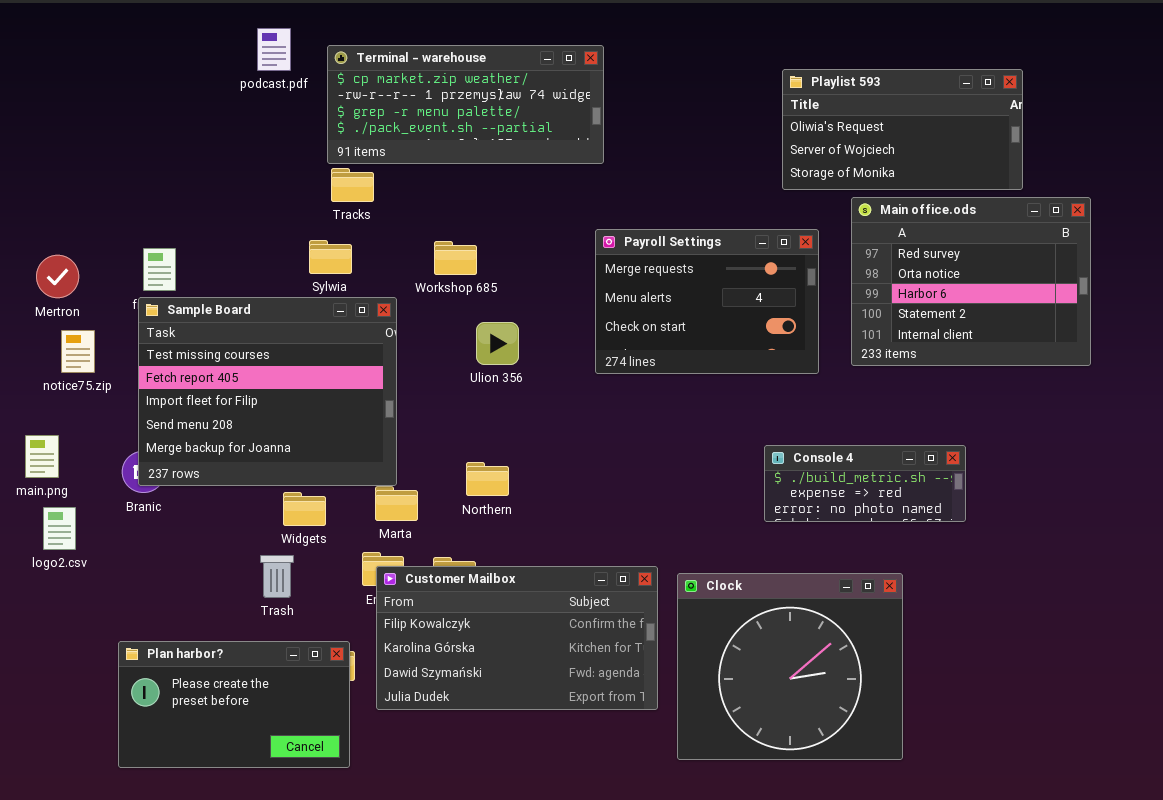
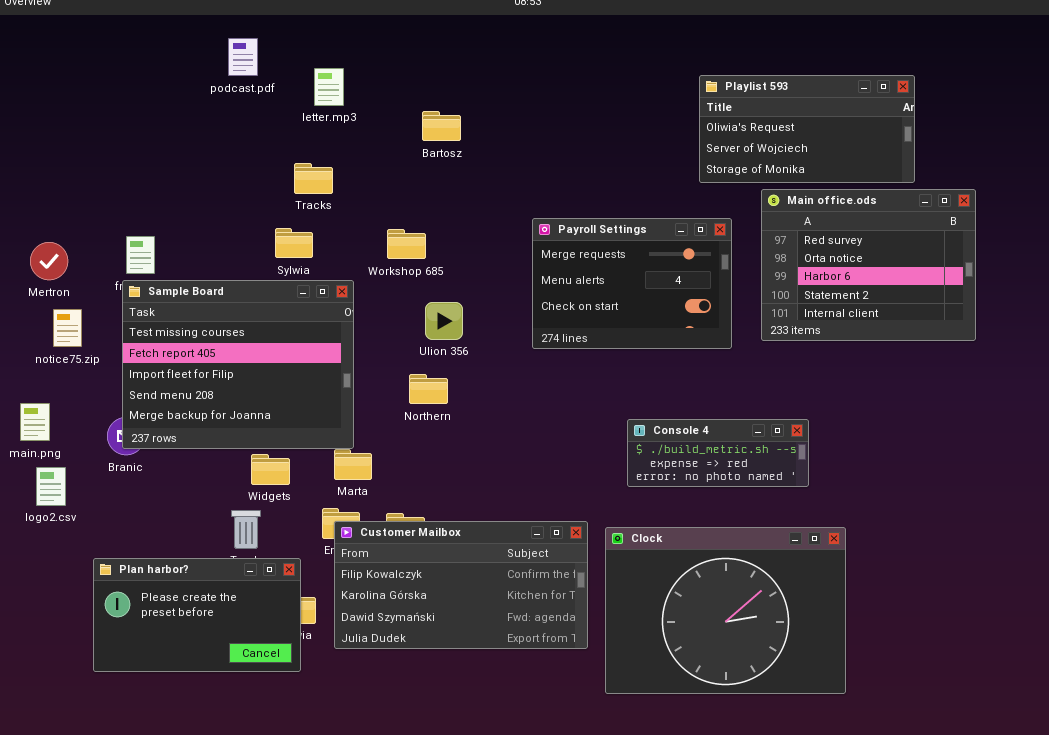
Terminal - warehouse: [327,45,604,164] -> none, closed
Console 4: [764,445,966,522] -> [627,419,809,487], moved
Northern: [466,462,509,496] -> [409,374,448,404], moved
Clock: [677,573,903,760] -> [605,527,846,694], resized
Plan harbor?: [118,641,350,768] -> [93,558,301,672], moved

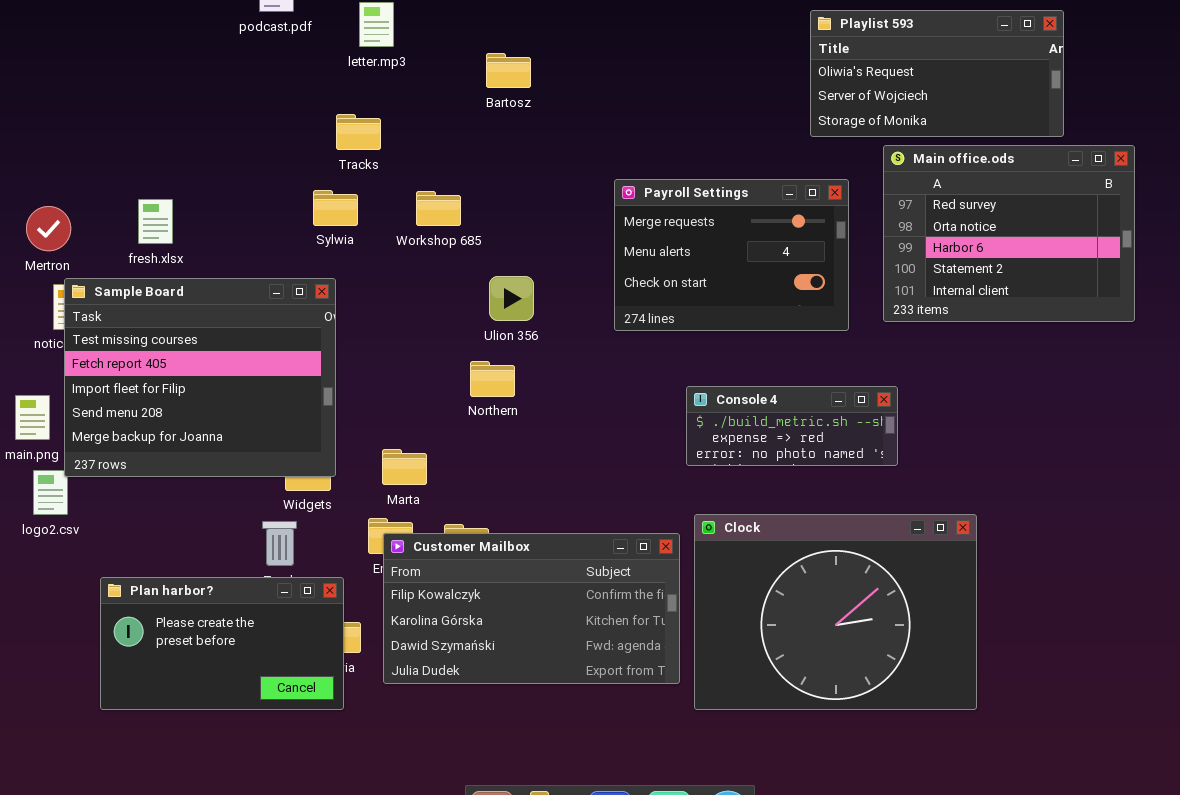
Workshop 685: [387,229,426,259] -> [416,191,461,226], moved
Sample Board: [122,280,354,449] -> [64,278,336,477], moved
Console 4: [627,419,809,487] -> [686,386,898,466], moved
Clock: [605,527,846,694] -> [694,514,977,710], moved

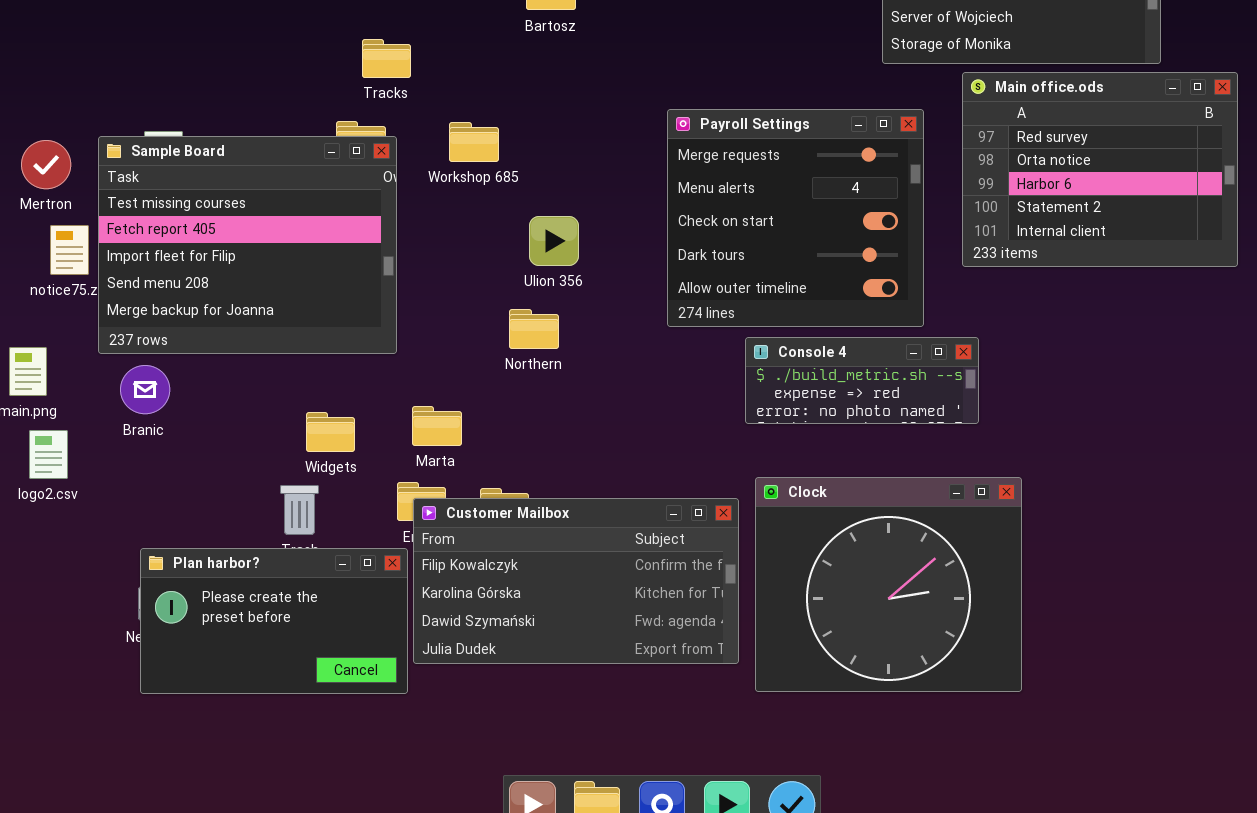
Payroll Settings: [614,179,849,331] -> [667,109,924,327], resized
Sample Board: [64,278,336,477] -> [98,136,397,354], moved
Clock: [694,514,977,710] -> [755,477,1022,692], resized
Plan harbor?: [100,577,344,710] -> [140,548,408,694], moved

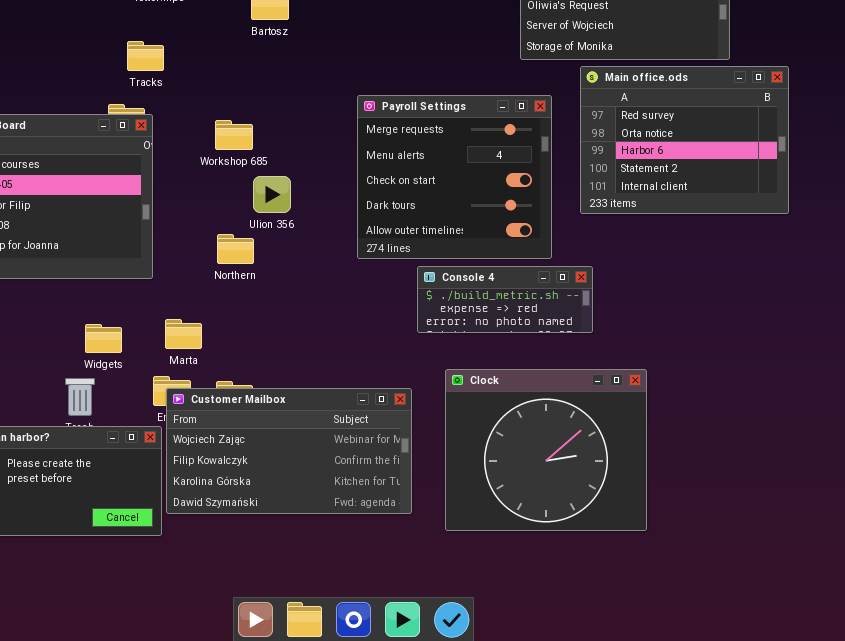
Workshop 685: [449,122,499,162] -> [215,120,253,150], moved
Northern: [509,309,559,349] -> [217,234,254,264], moved
Clock: [755,477,1022,692] -> [445,369,647,531], moved
Customer Mailbox: [413,498,739,664] -> [166,388,412,514], scrolled up 1 row

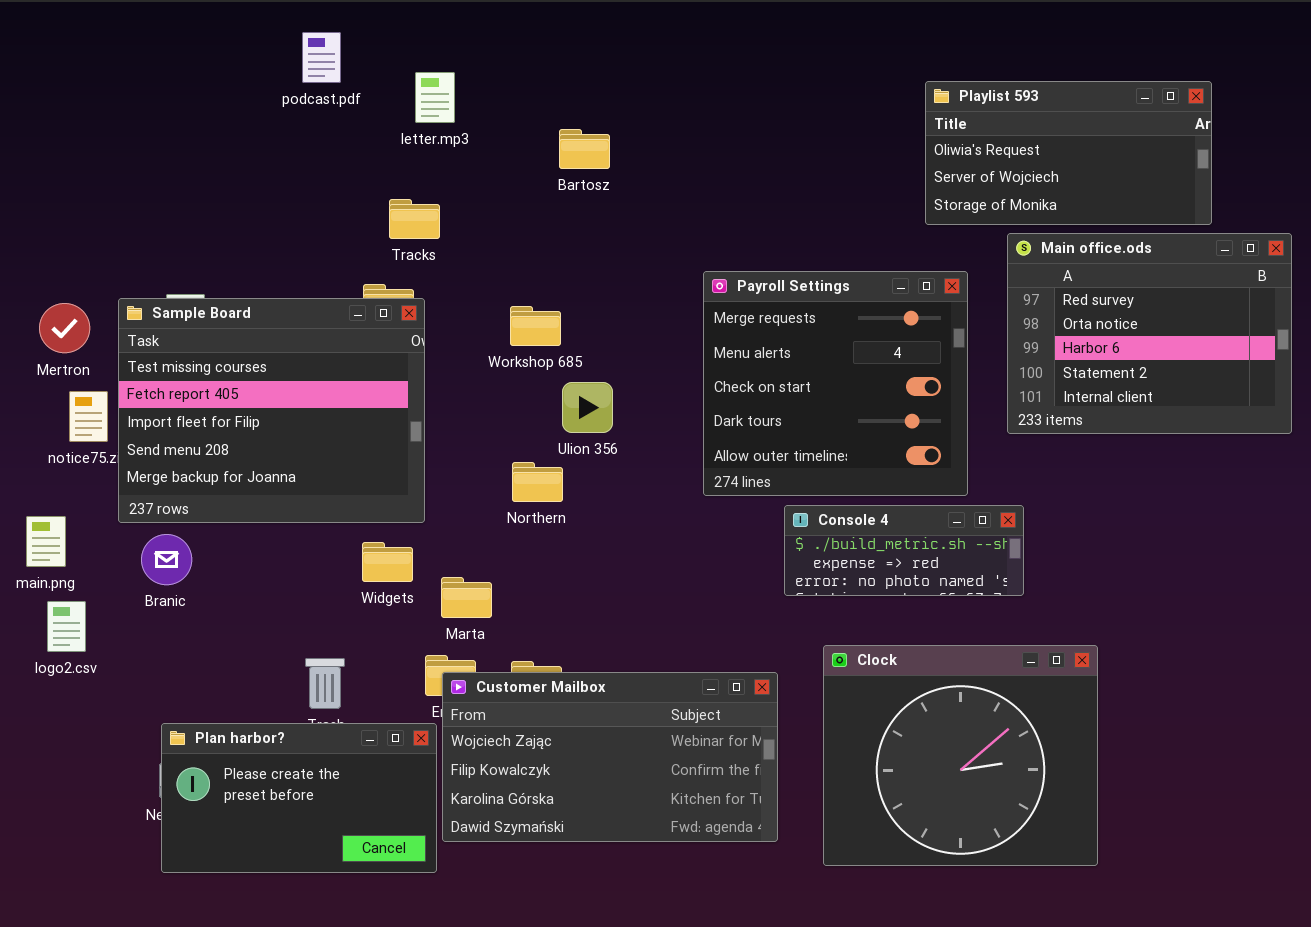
Widgets: [85,324,122,353] -> [362,542,413,582], moved

